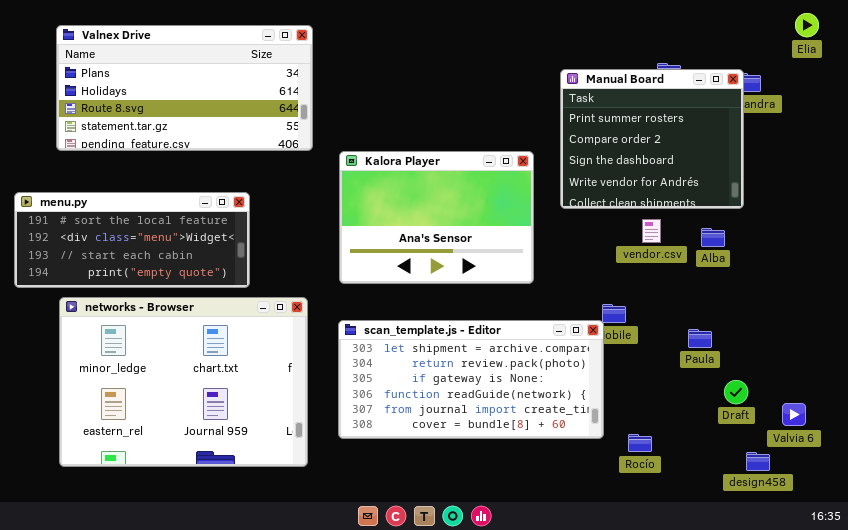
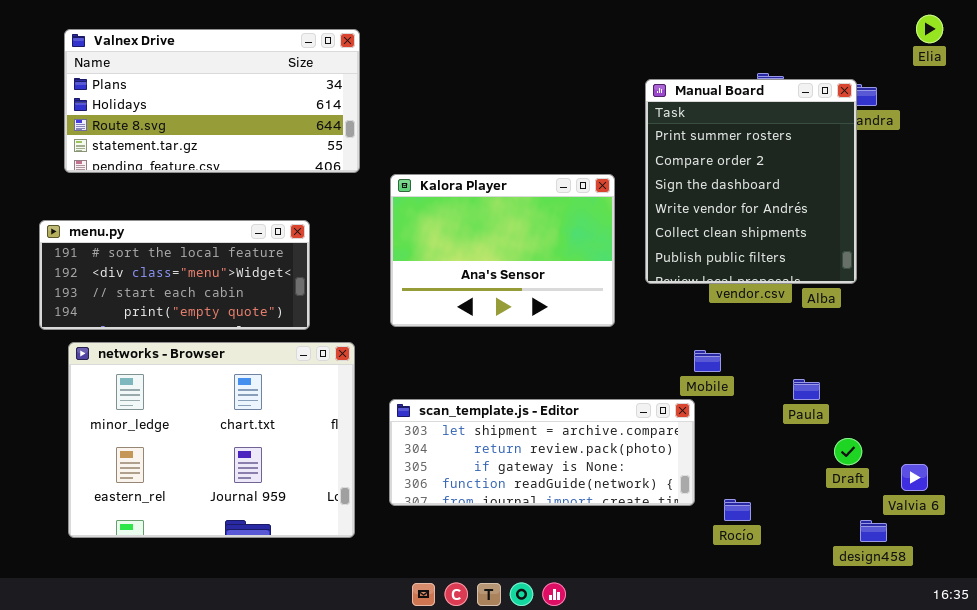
Manual Board: [560,69,744,209] -> [645,79,857,284], resized
menu.py: [14,192,250,288] -> [39,220,310,330], moved
scan_template.js - Editor: [338,320,604,439] -> [389,399,695,506], resized

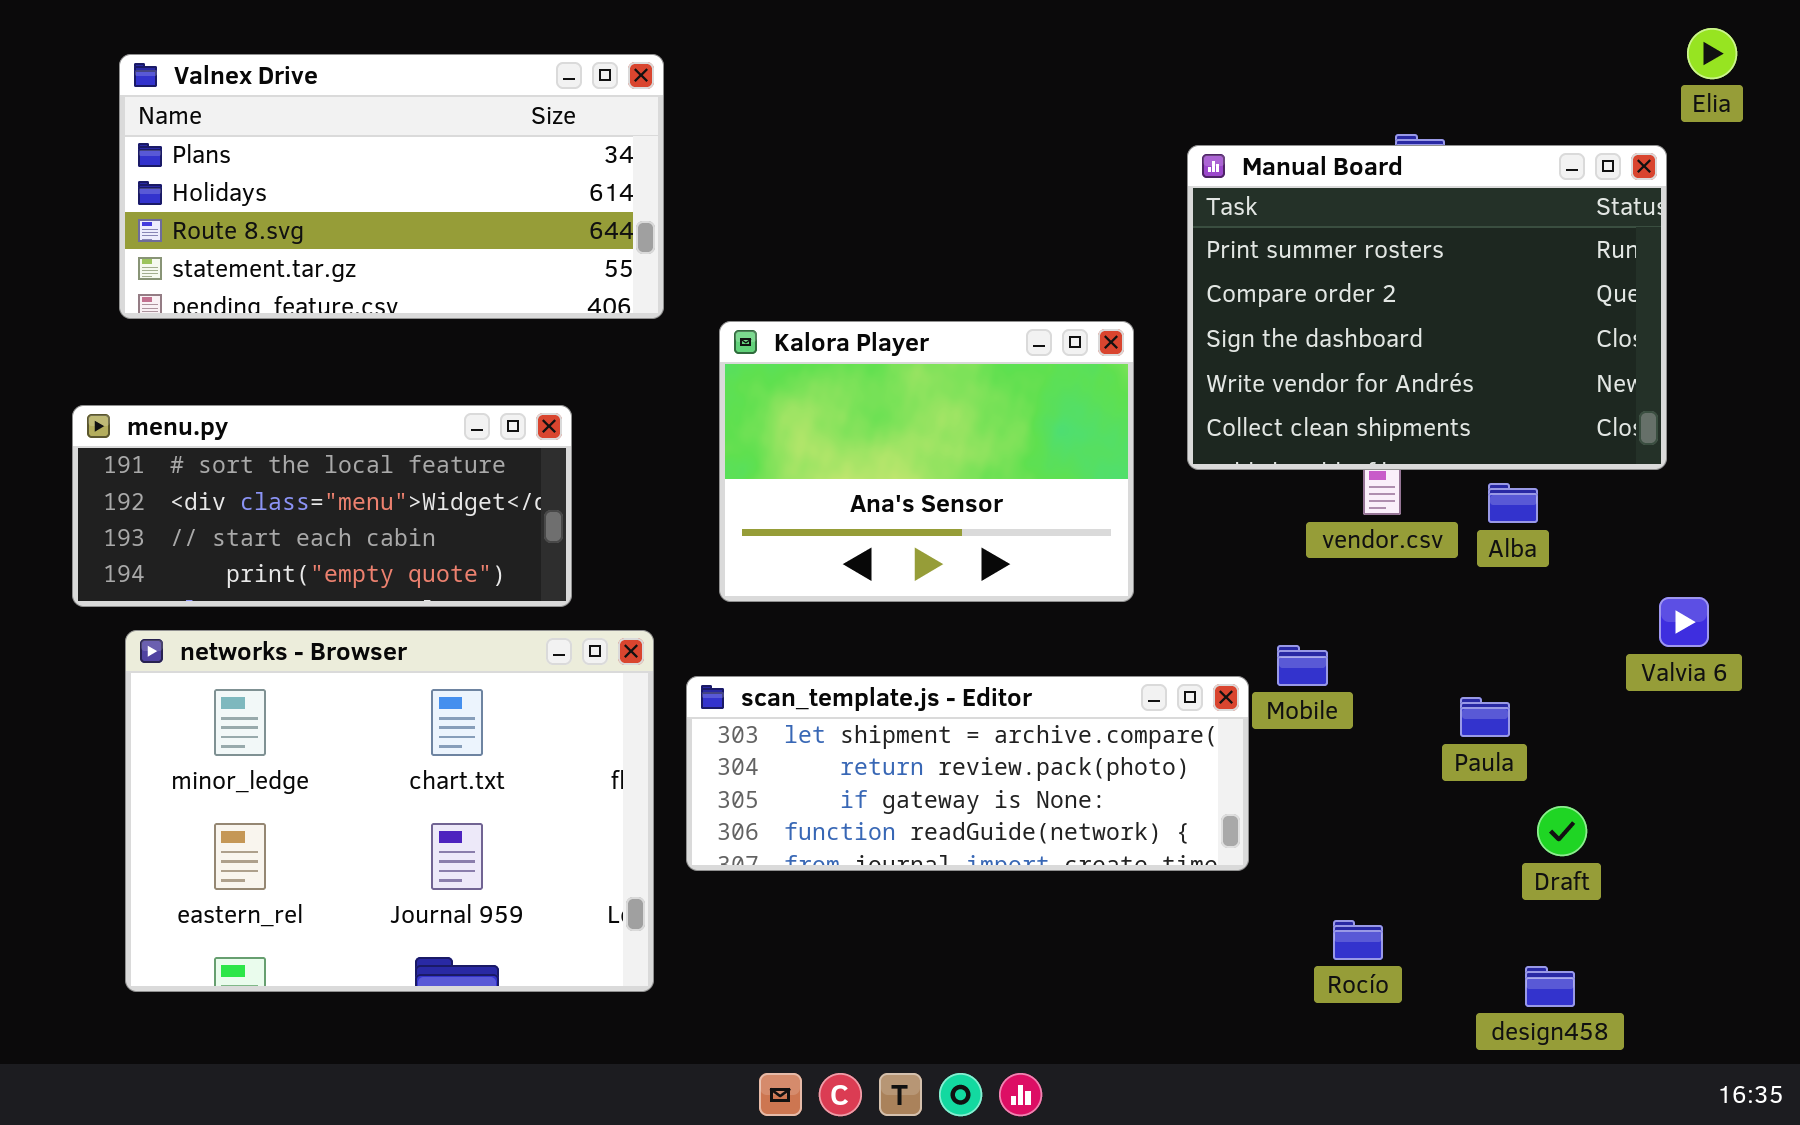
Manual Board: [645,79,857,284] -> [1187,145,1667,470], resized
scan_template.js - Editor: [389,399,695,506] -> [686,676,1249,871], moved
Valvia 6: [901,464,928,491] -> [1659,597,1709,647], moved
design458: [860,520,887,542] -> [1525,966,1575,1007], moved

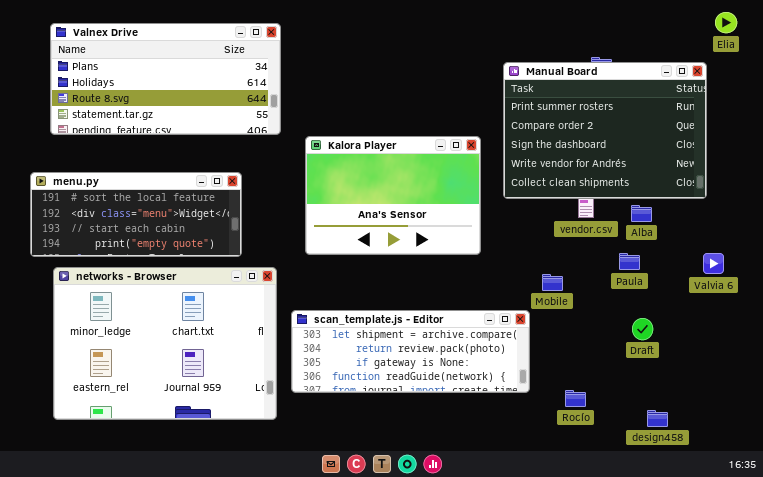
scan_template.js - Editor: [686,676,1249,871] -> [291,310,530,393], moved
Paula: [1460,697,1510,737] -> [619,253,640,270], moved
Draft: [1537,806,1587,856] -> [632,318,653,340], moved

